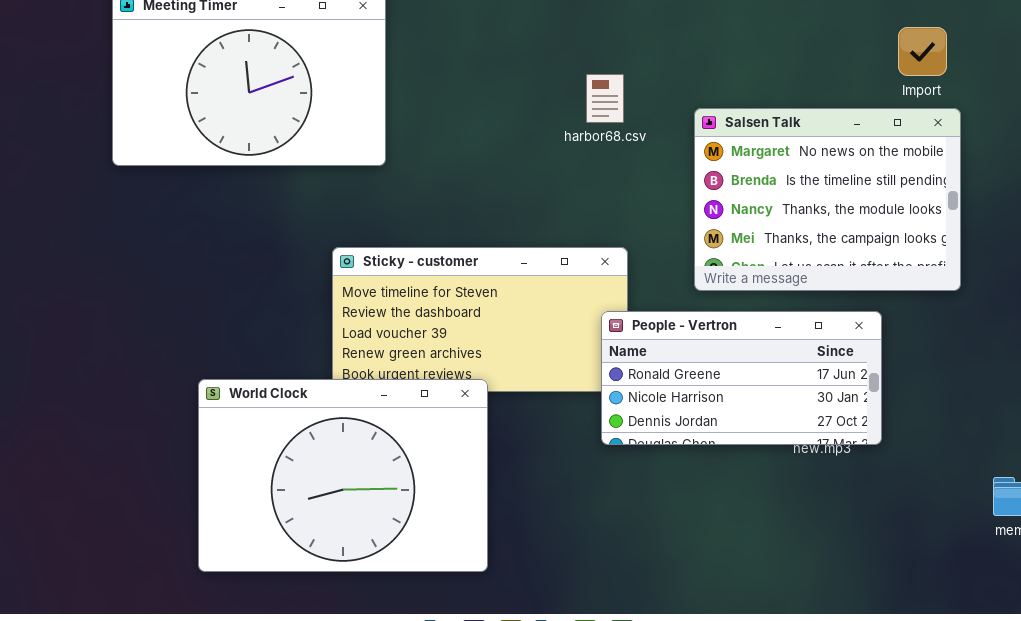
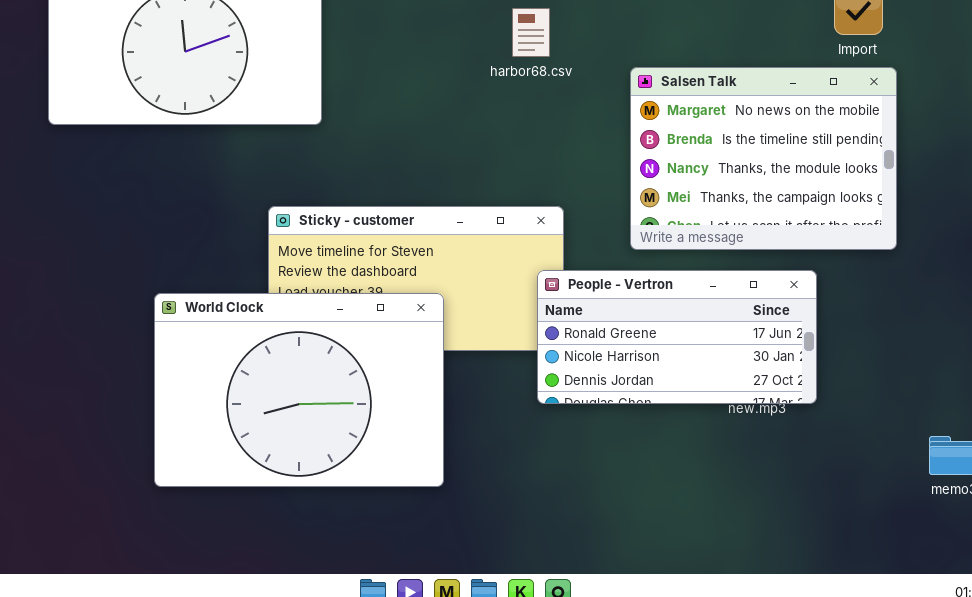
harbor68.csv: [586,74,624,123] -> [512,8,550,57], moved
World Clock: [198,379,488,572] -> [154,293,444,487], moved

